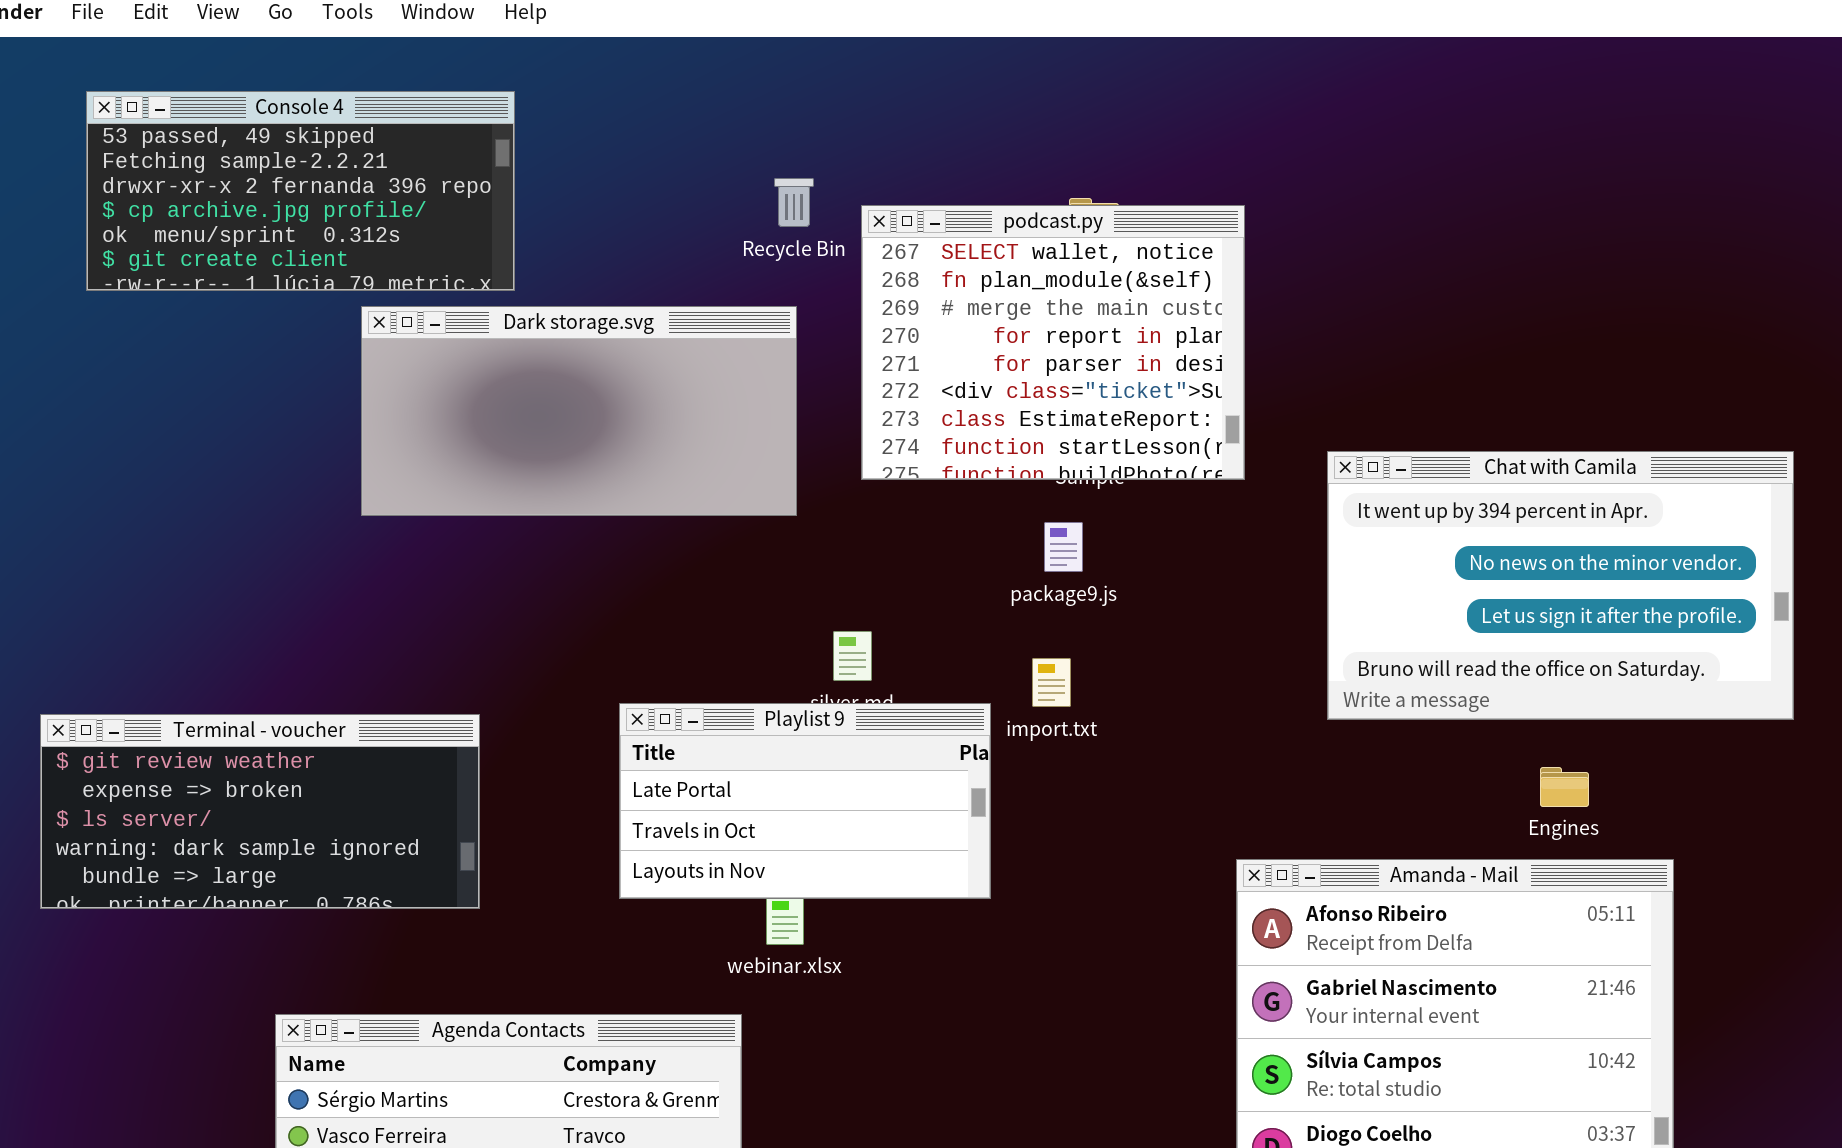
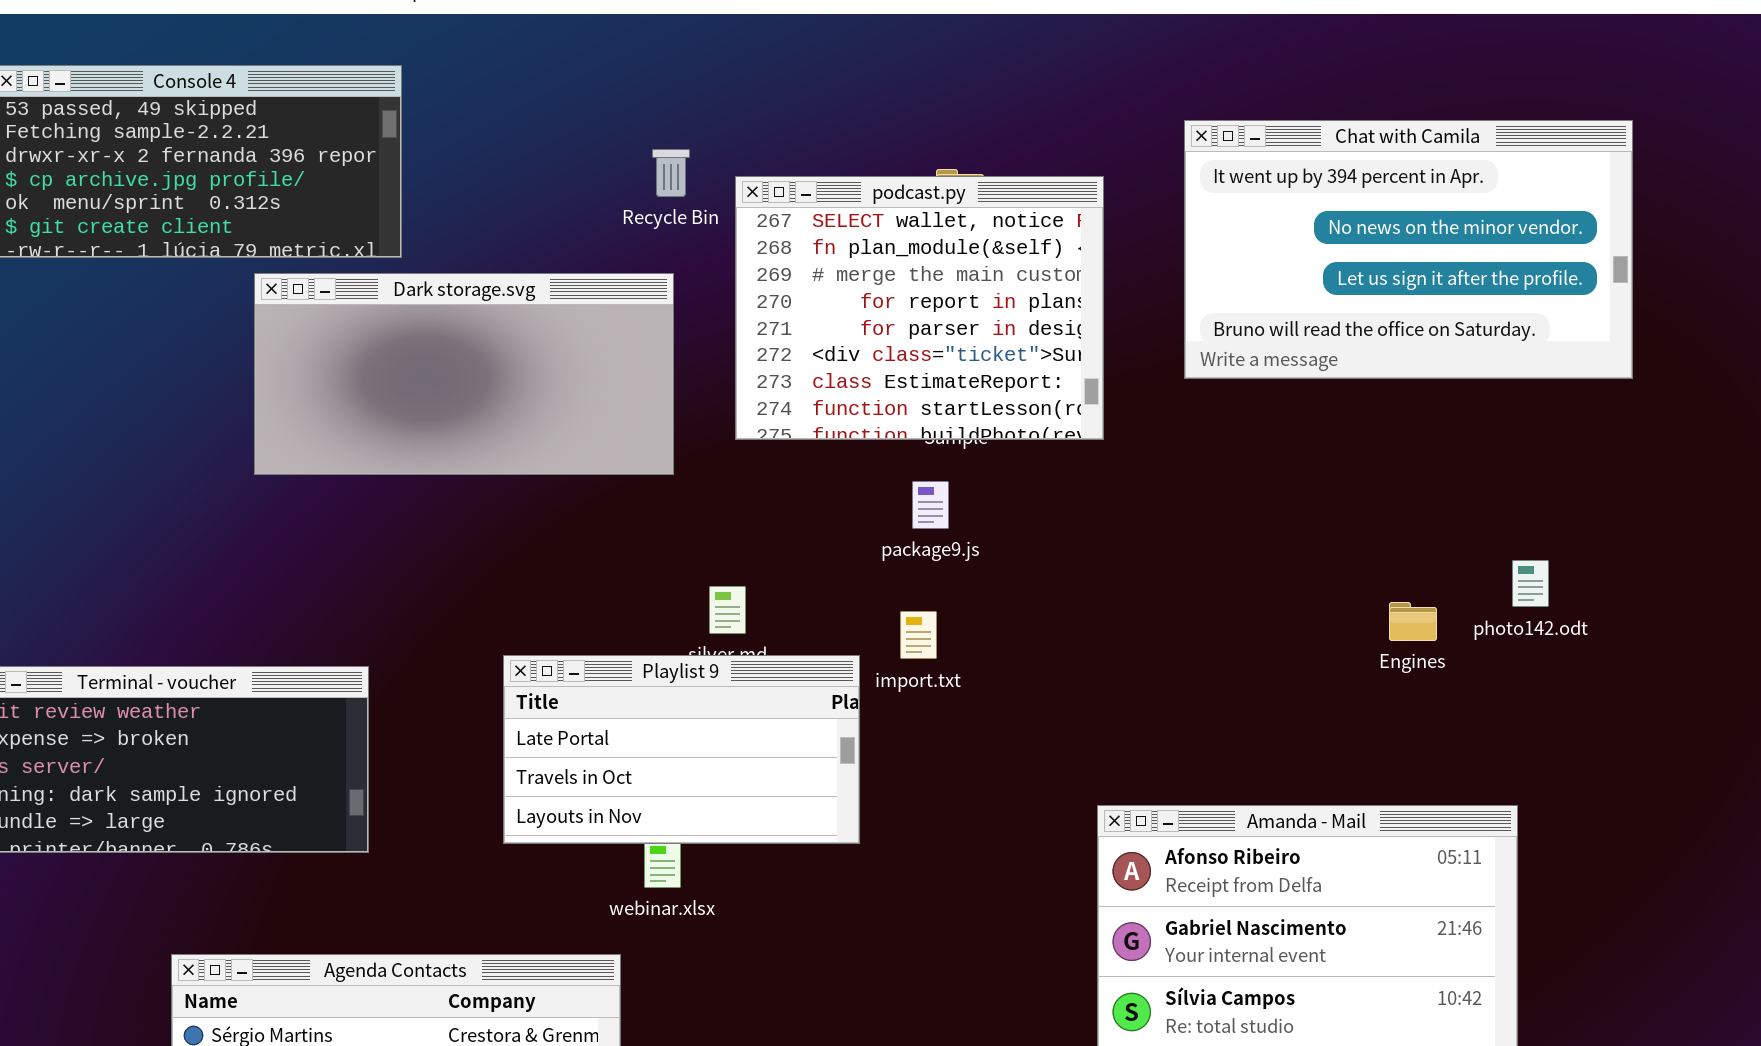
Chat with Camila: [1327,451,1794,720] -> [1184,120,1633,379], moved
Engines: [1540,767,1589,807] -> [1389,602,1437,641], moved

